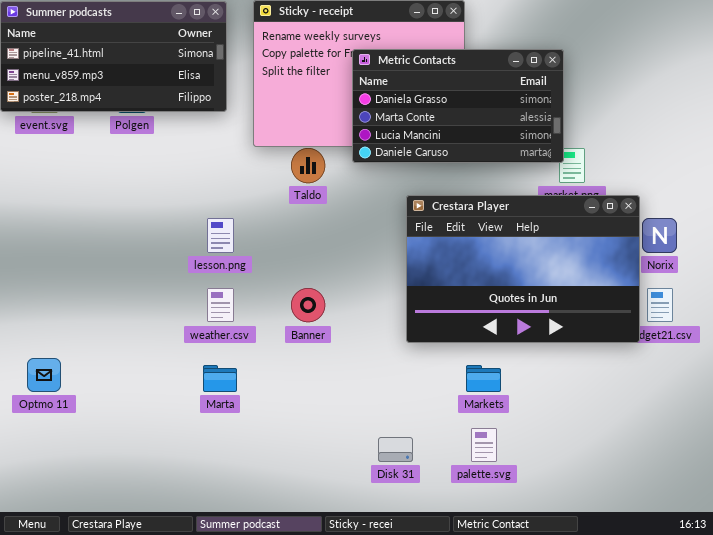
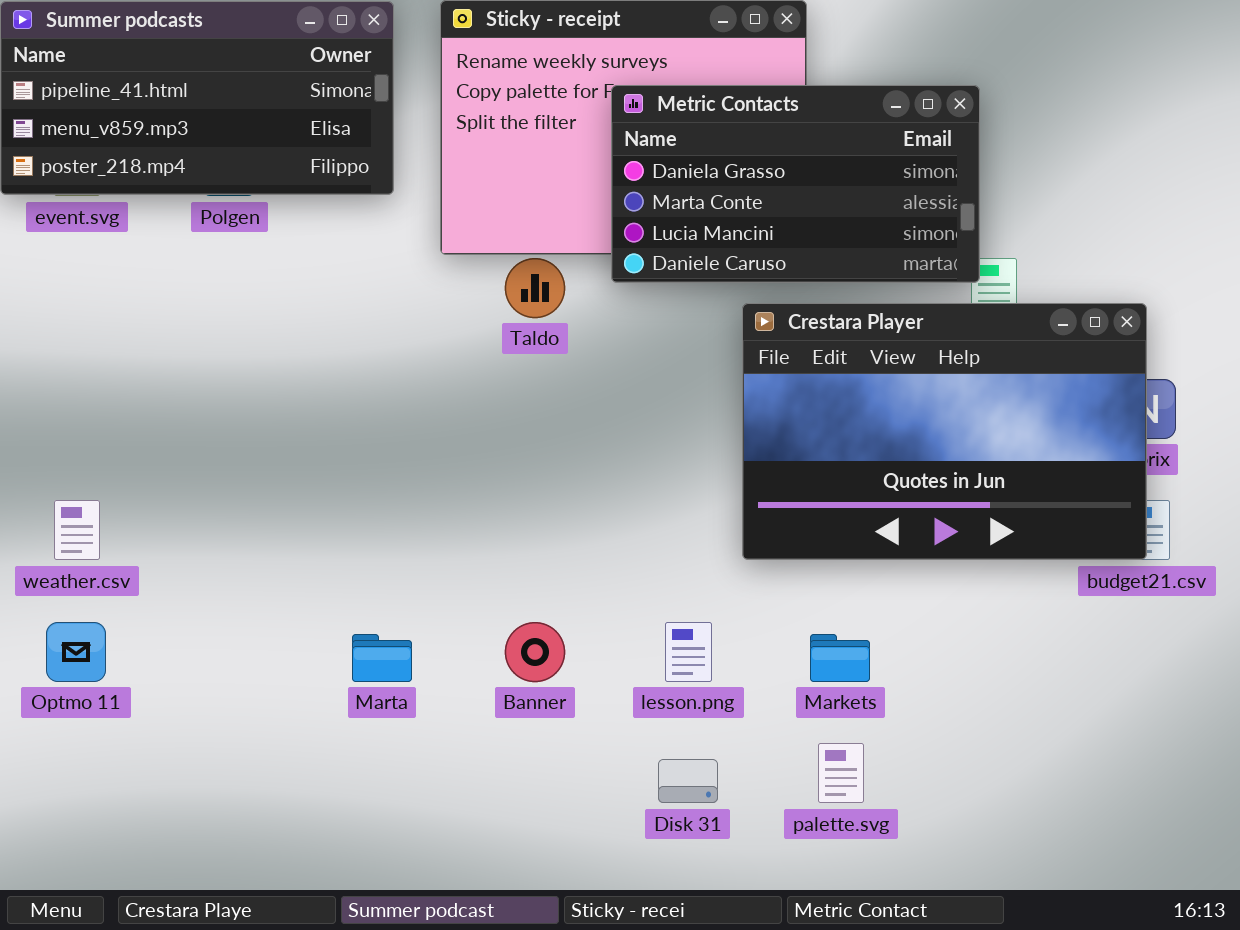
Crestara Player: [406,195,640,343] -> [742,303,1147,560], moved
lesson.png: [207,218,234,253] -> [665,622,712,682], moved
weather.csv: [207,288,234,322] -> [54,500,100,560], moved
Banner: [291,288,325,322] -> [505,622,565,682], moved

